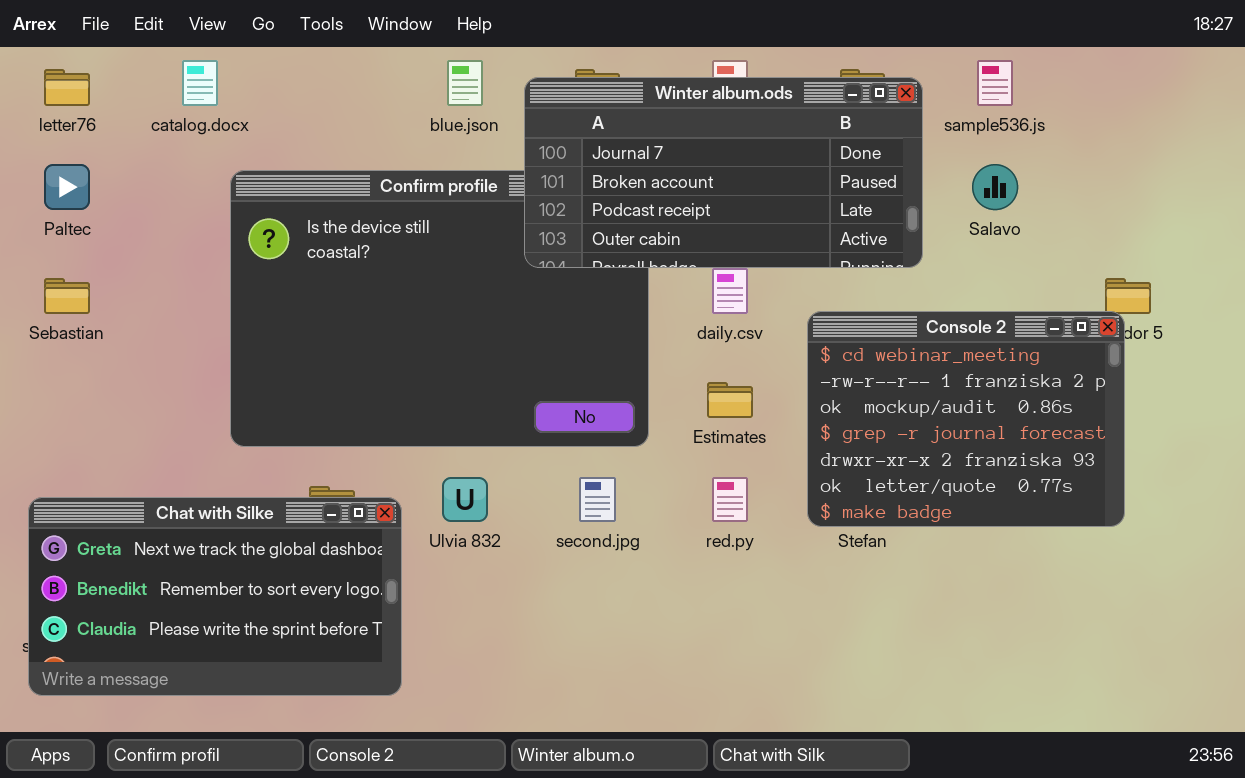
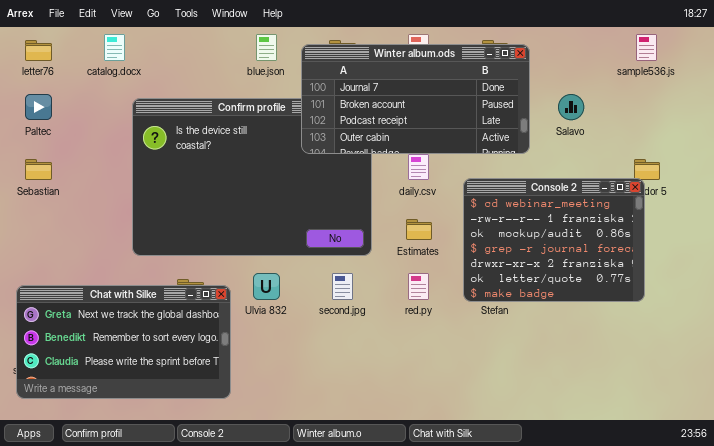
sample536.js: [977,60,1013,106] -> [636,34,657,61], moved

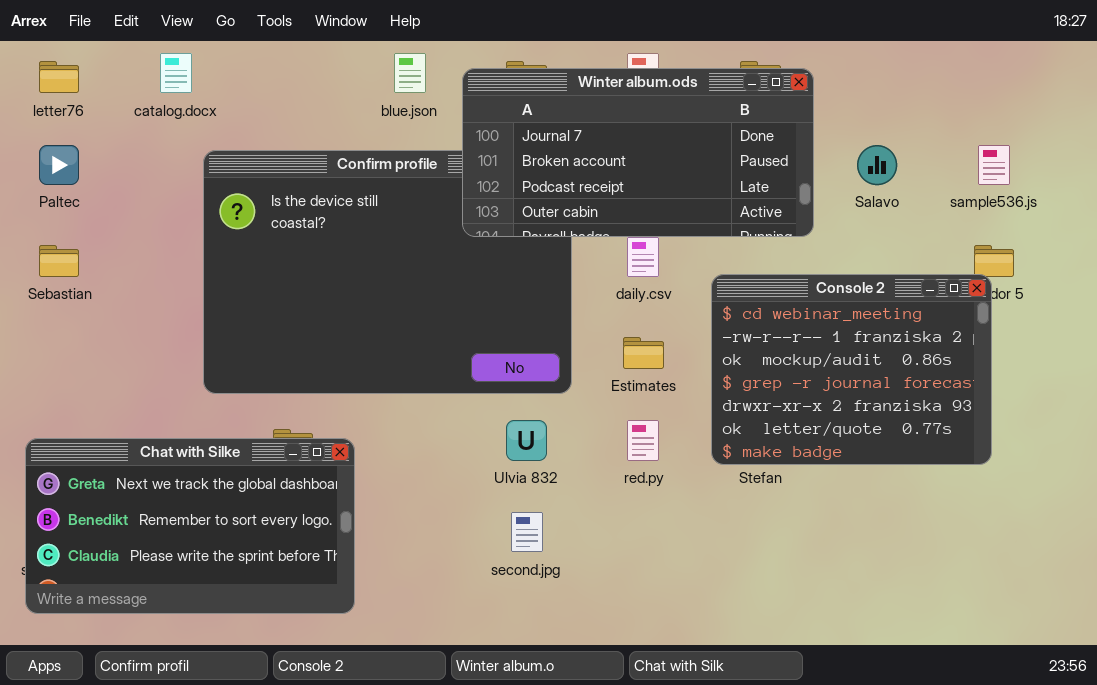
sample536.js: [636,34,657,61] -> [978,145,1010,185], moved
Ulvia 832: [253,273,280,300] -> [506,420,547,461], moved
second.jpg: [332,273,353,300] -> [511,512,543,552], moved

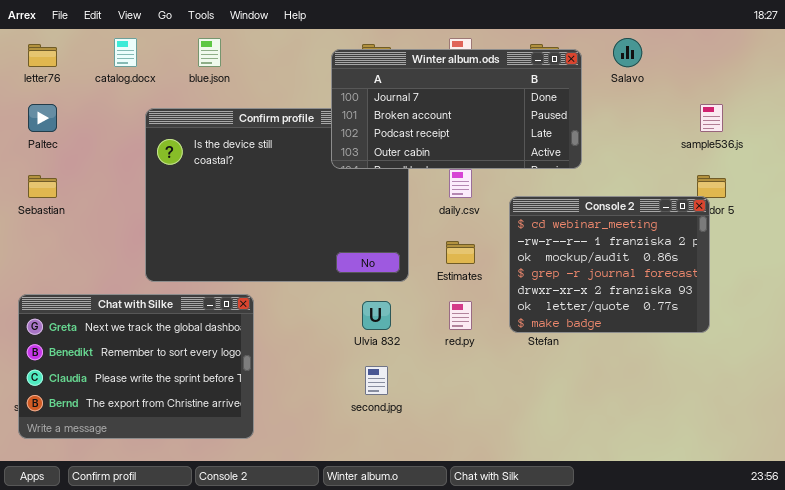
blue.json: [394,53,426,93] -> [198,38,221,67], moved
Salavo: [857,145,897,185] -> [613,38,642,67], moved
Chat with Silke: [25,438,355,614] -> [18,294,254,439], resized

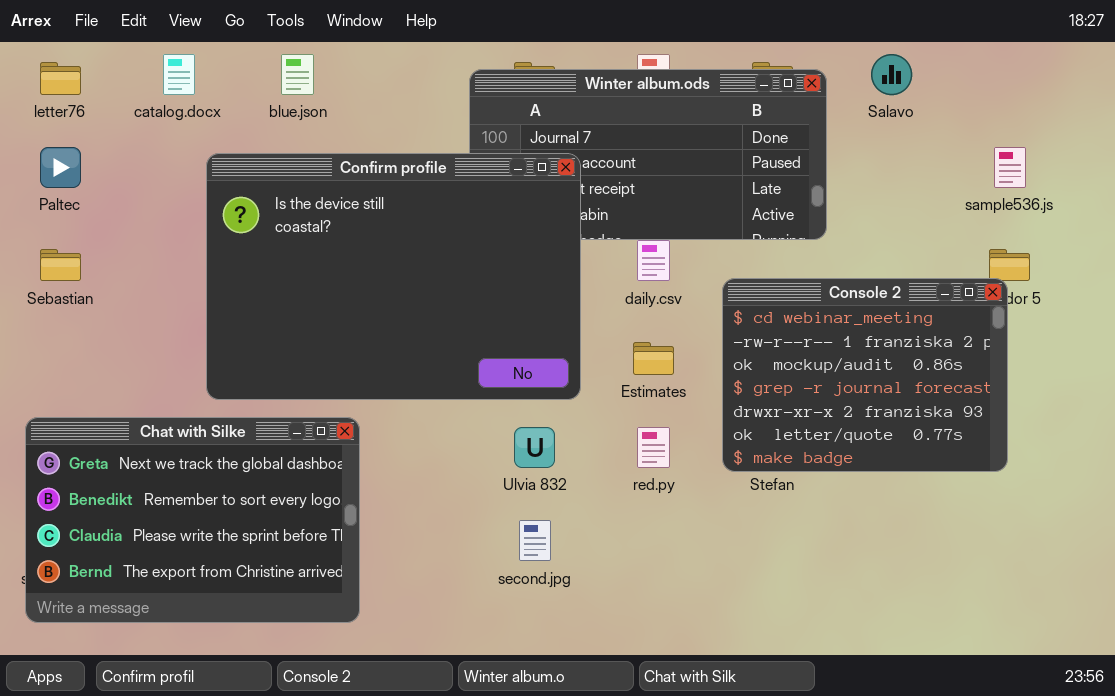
Confirm profile: [145,108,409,282] -> [206,153,581,400], raised

